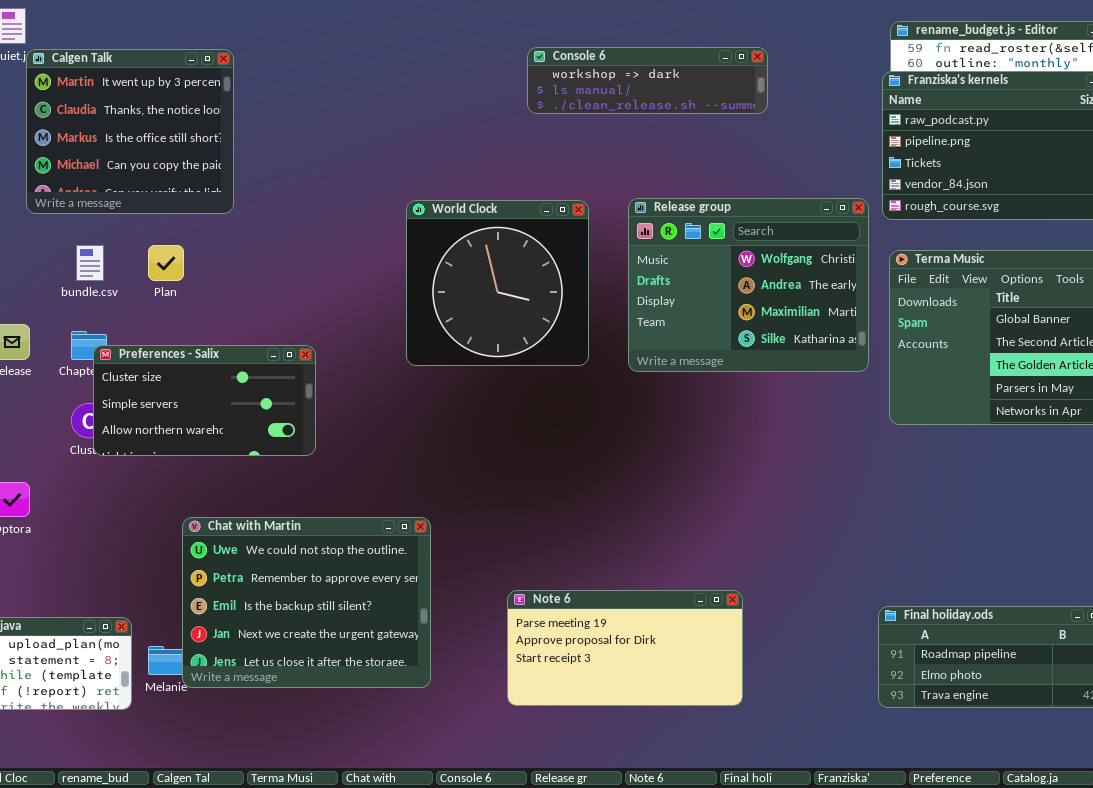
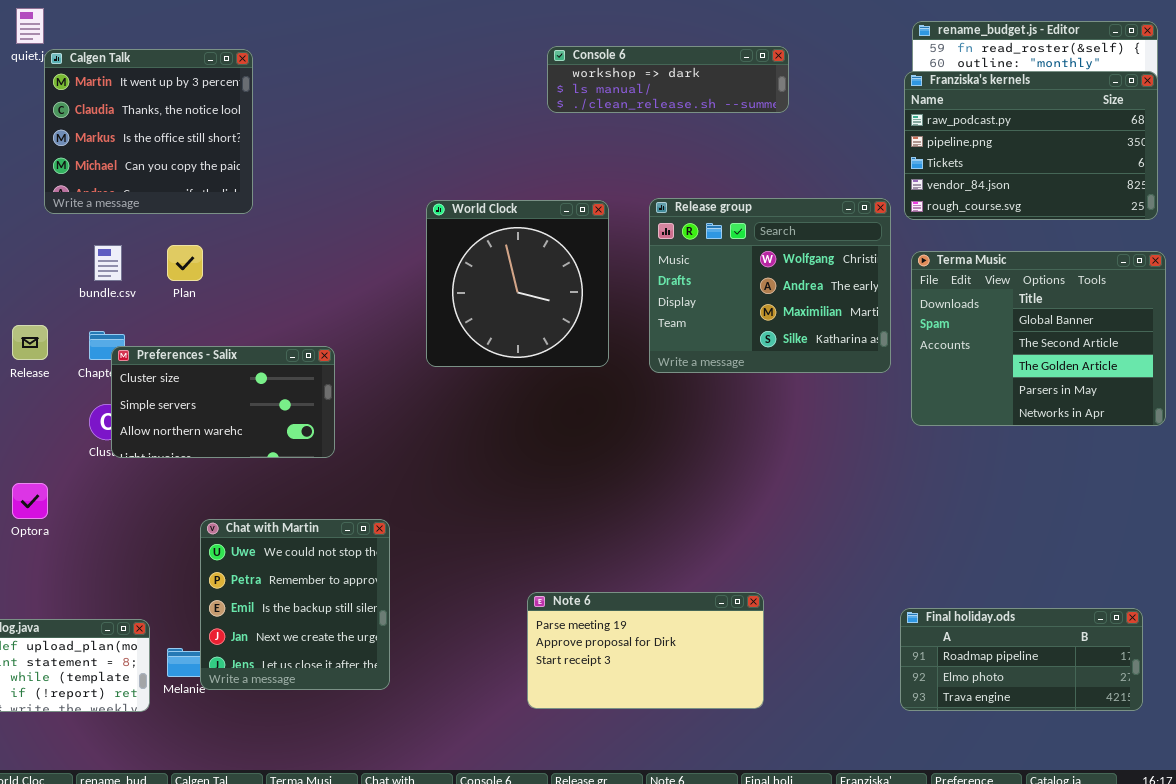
Chat with Martin: [182,517,431,688] -> [200,519,390,690], resized

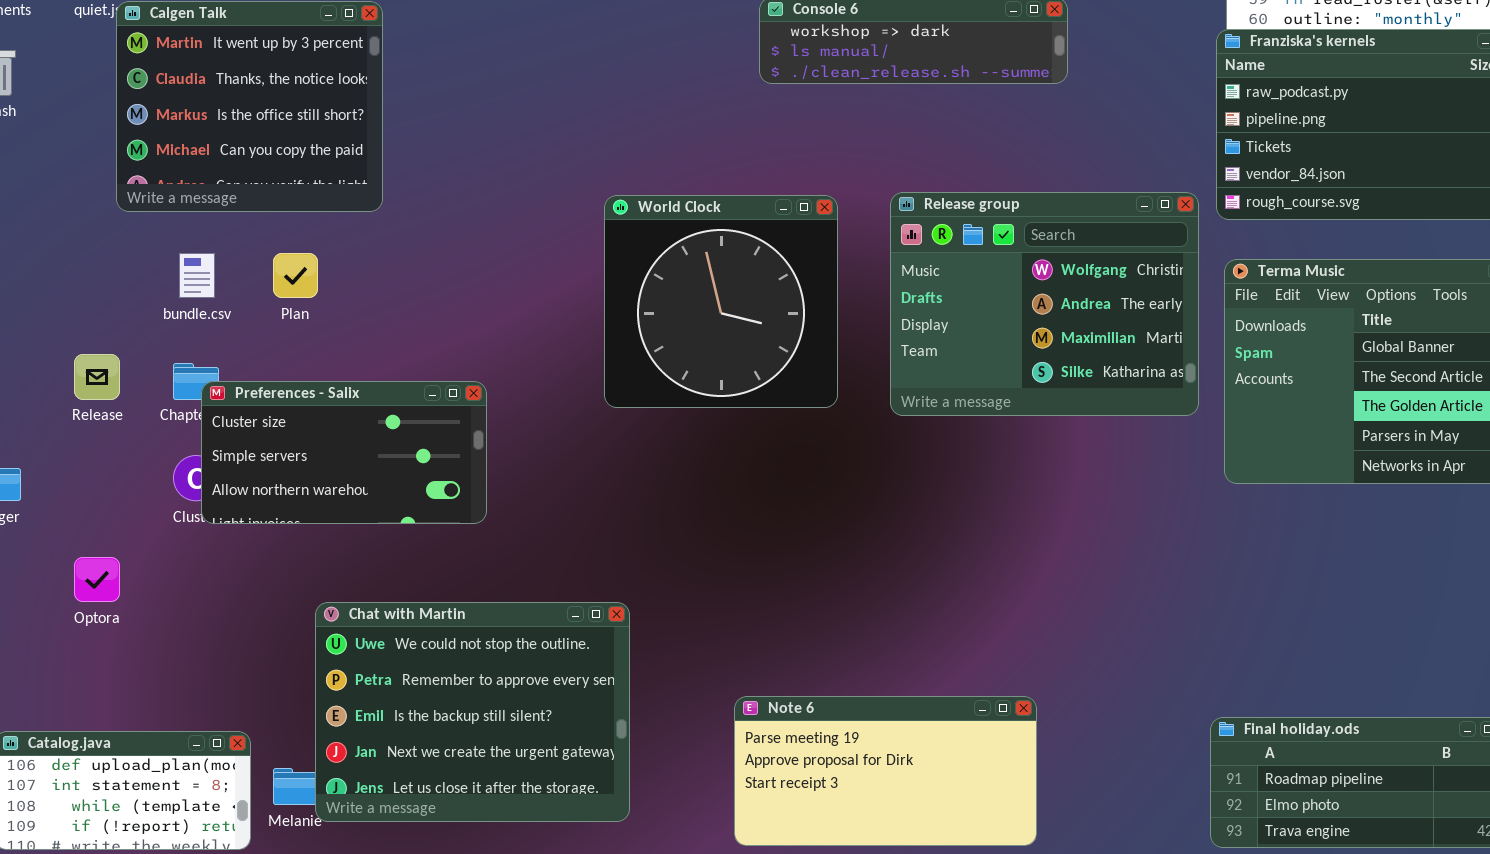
Chat with Martin: [200,519,390,690] -> [315,602,630,822], resized

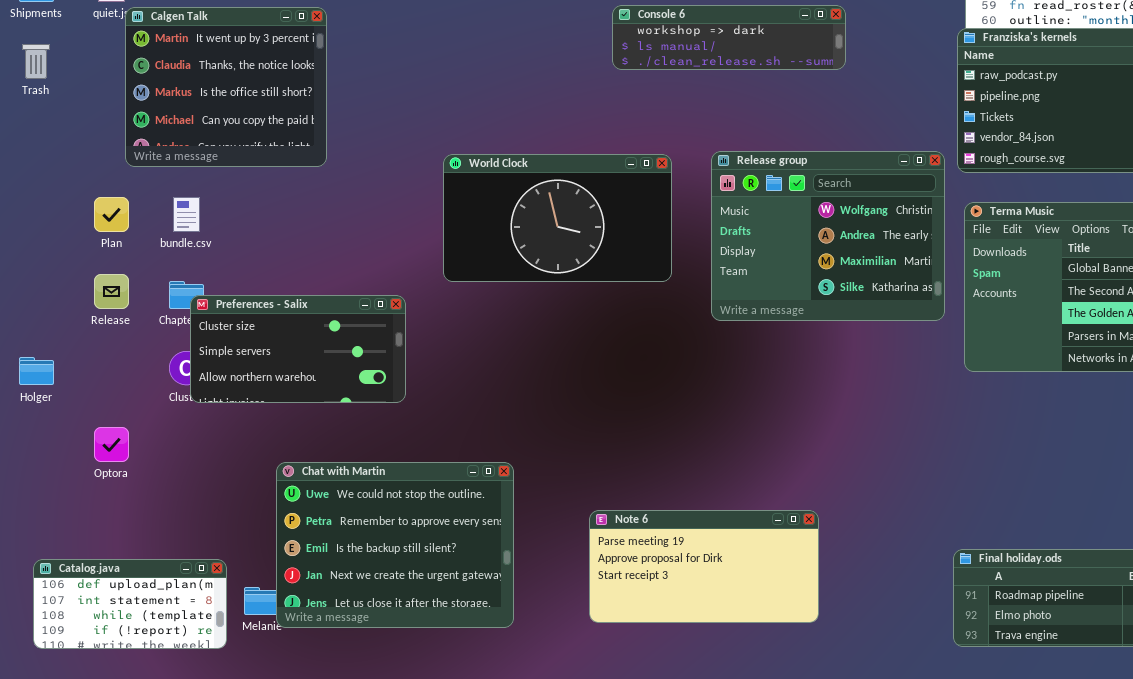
World Clock: [604,195,838,408] -> [443,154,672,282], resized
Plan: [273,253,318,298] -> [94,197,129,232], moved
Note 6: [734,696,1037,846] -> [589,510,819,623], moved

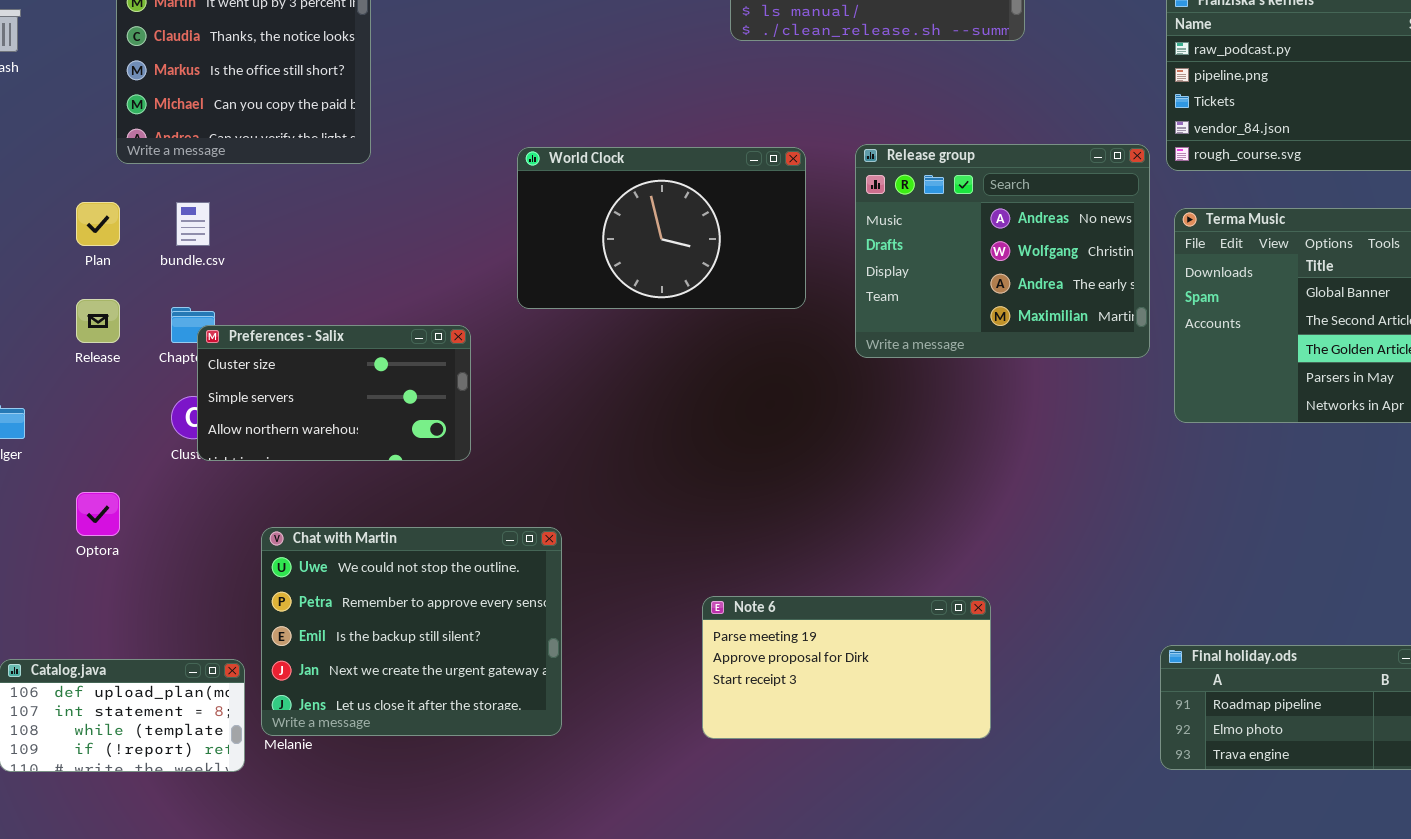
Release group: [711,151,945,321] -> [855,144,1150,358], scrolled up 1 row
Chat with Martin: [276,462,514,628] -> [261,527,562,736], moved

